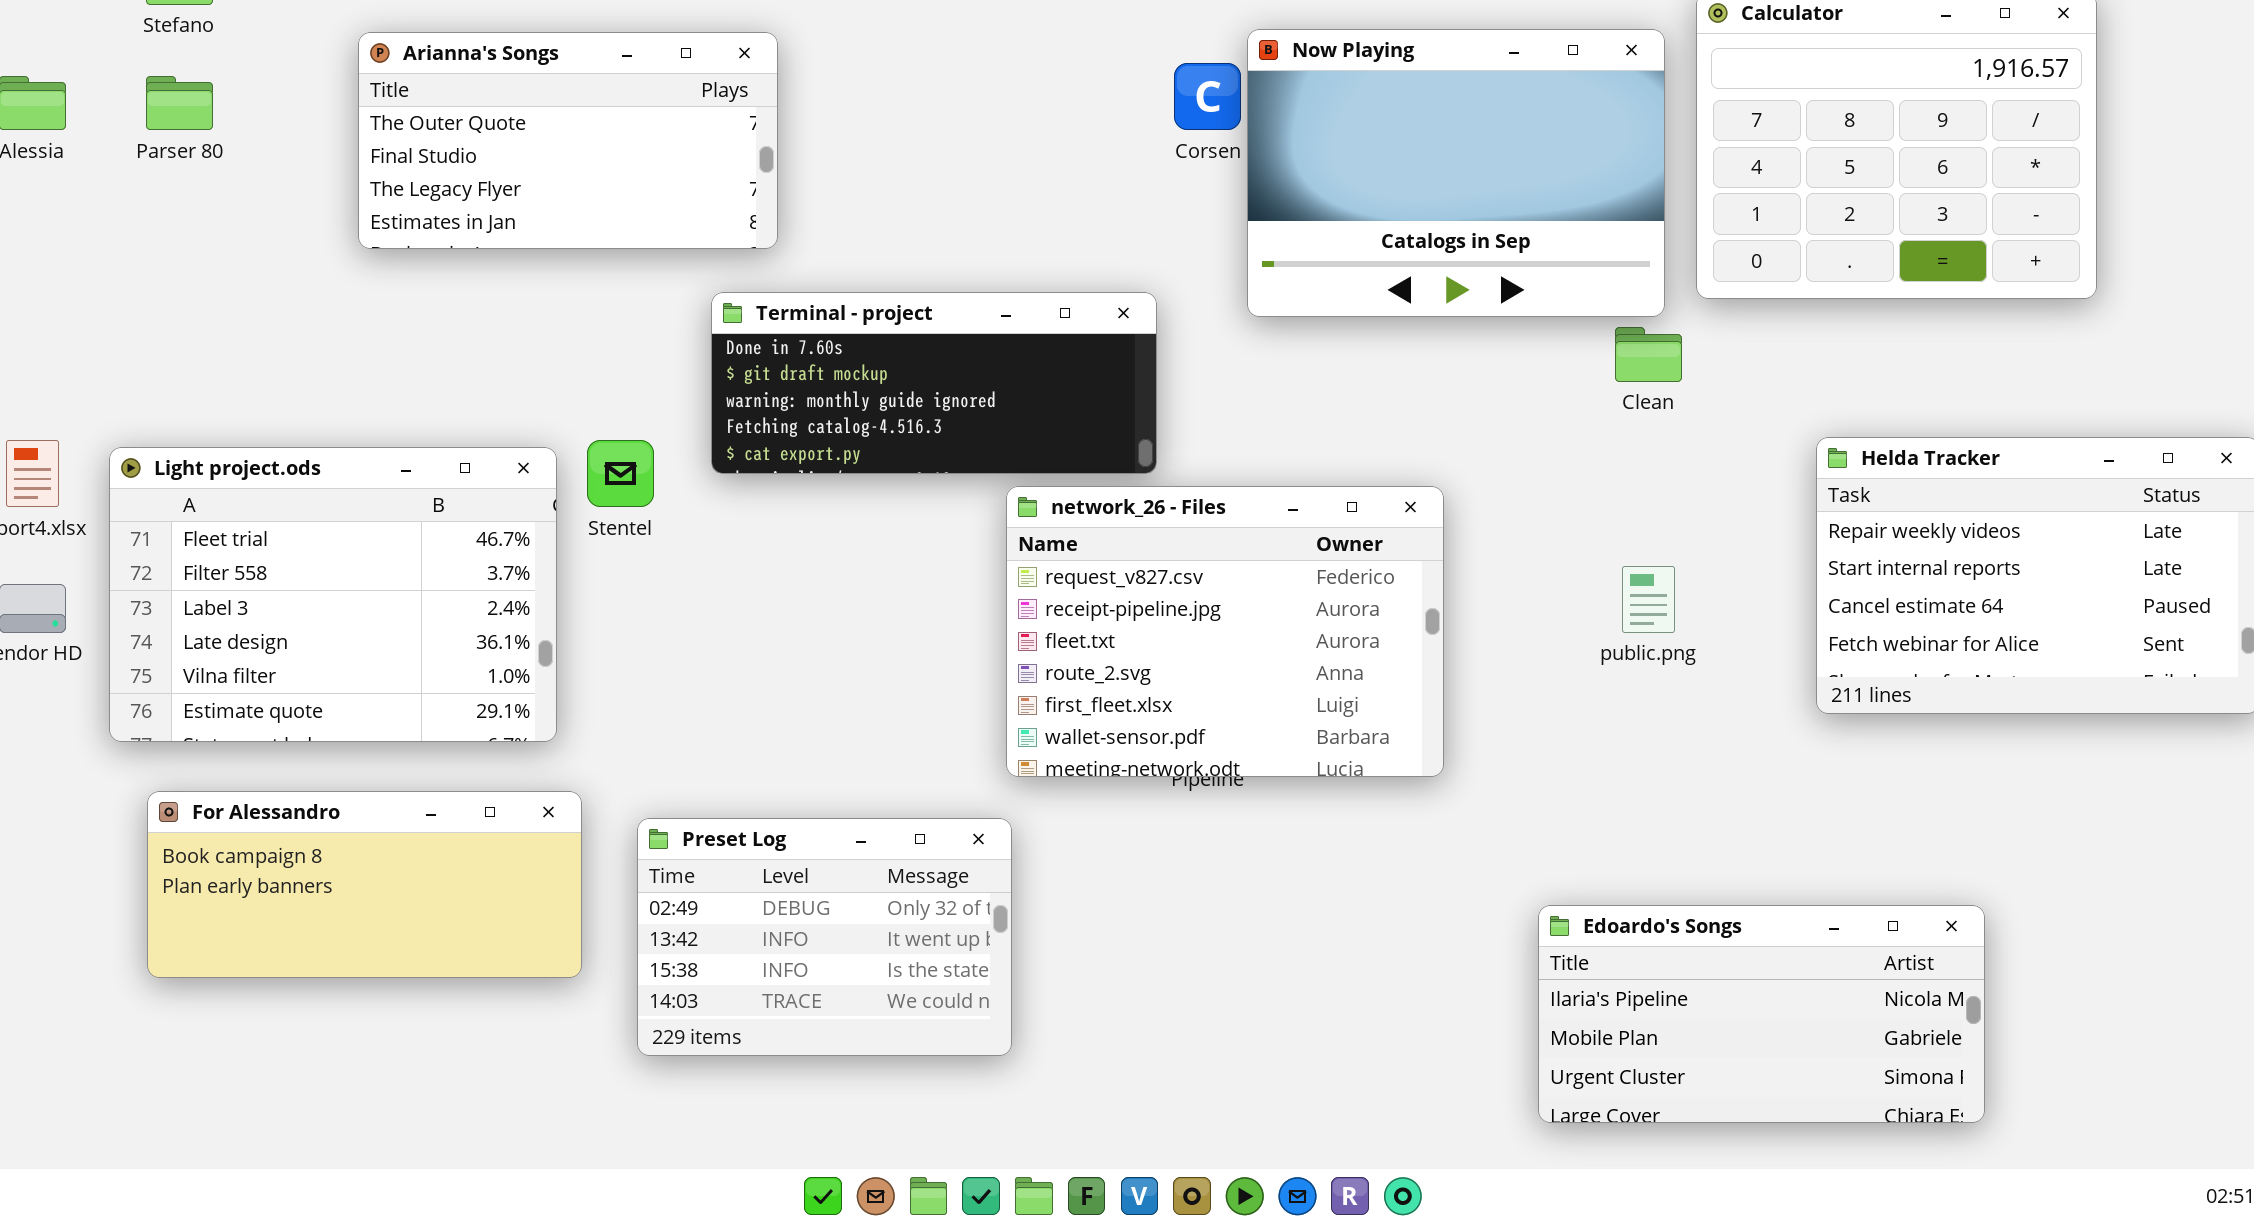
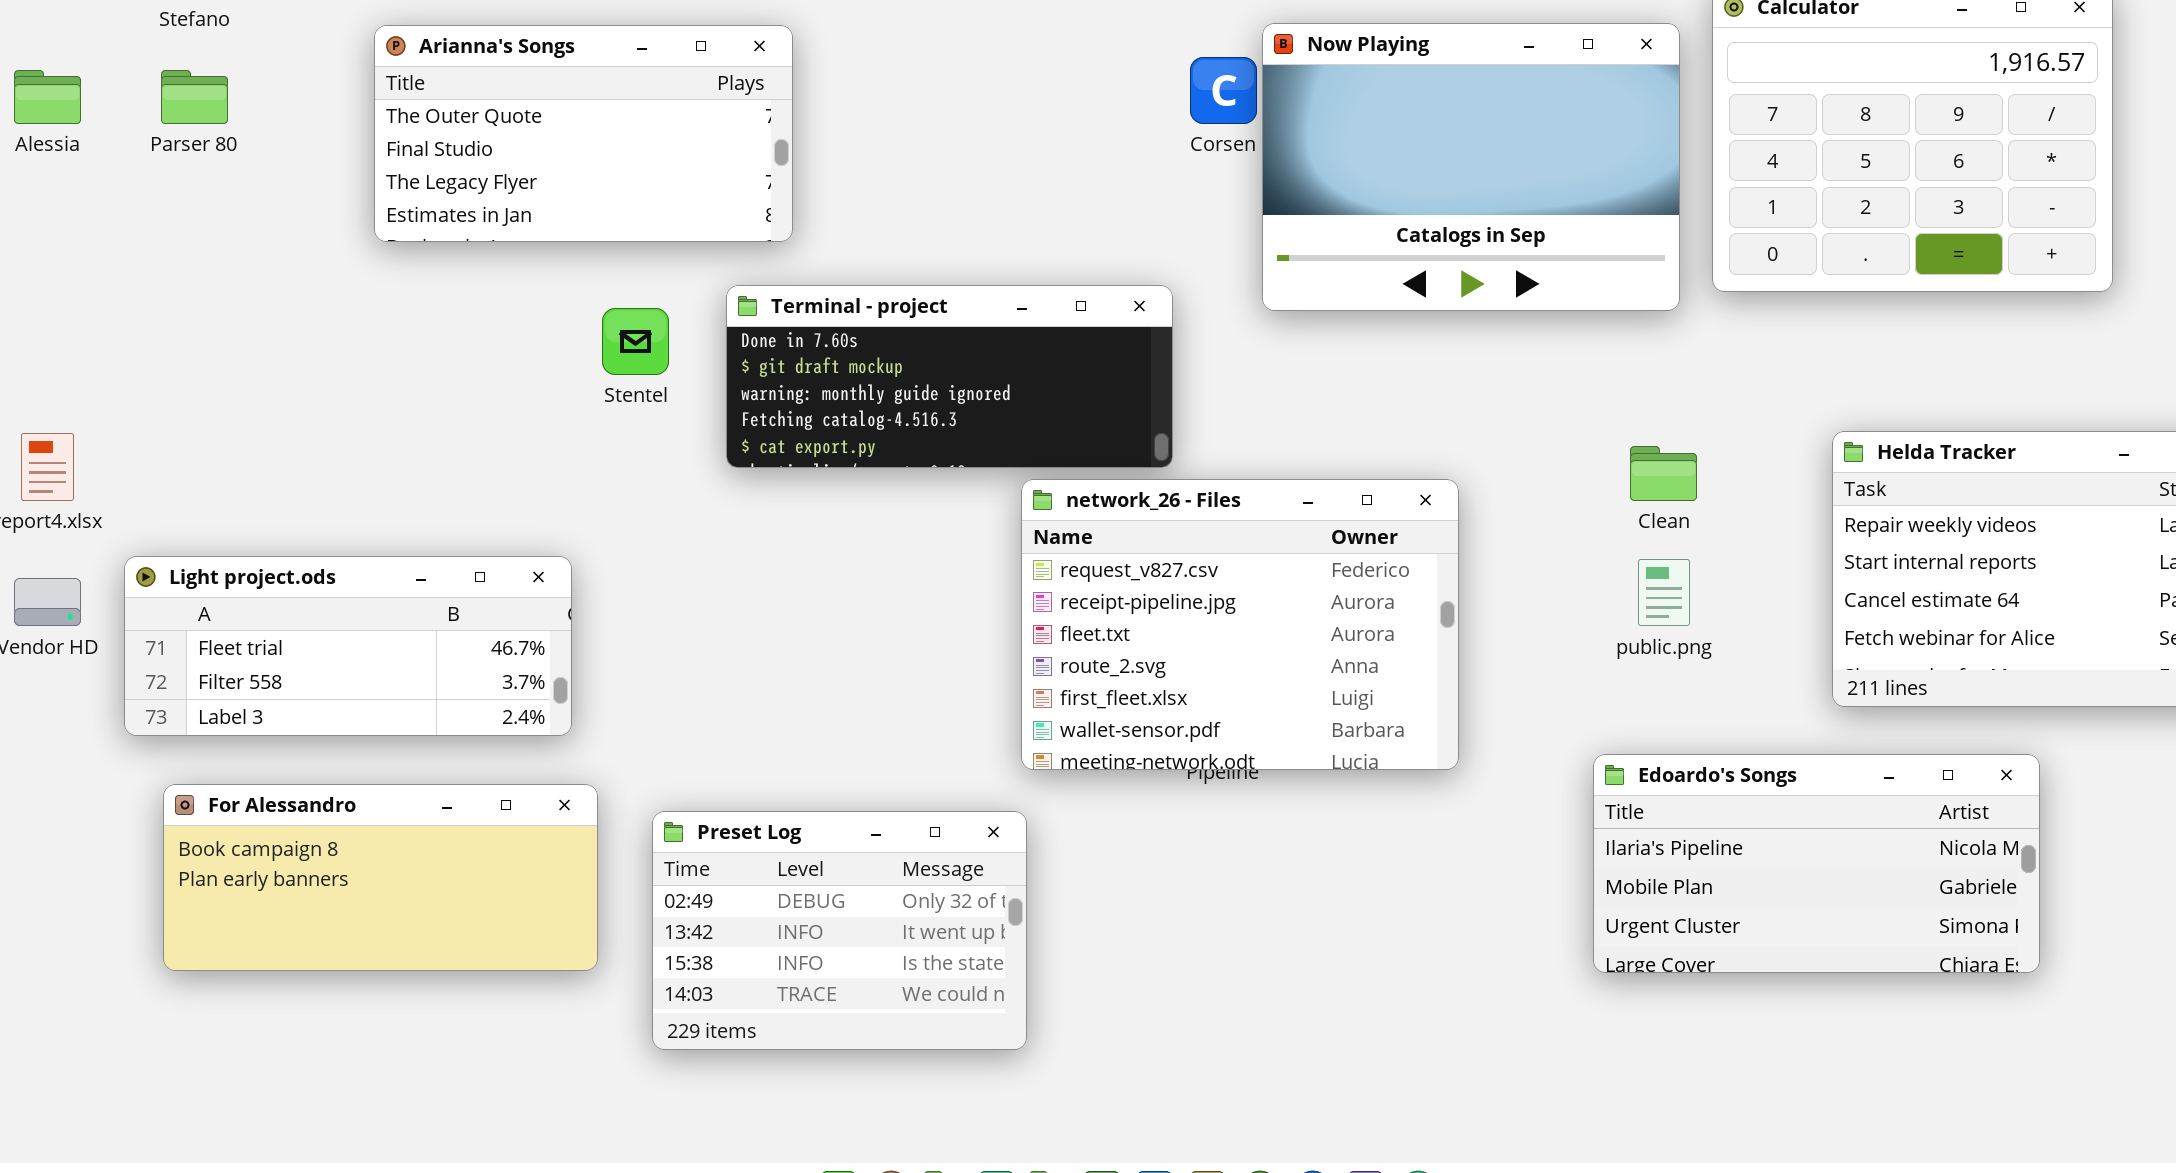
Clean: [1615,327,1682,382] -> [1630,446,1697,501], moved
Stentel: [587,440,654,507] -> [602,308,669,375], moved
Light project.ods: [109,447,557,742] -> [124,556,572,736], resized
Edoardo's Songs: [1538,905,1985,1123] -> [1593,754,2040,973], moved

